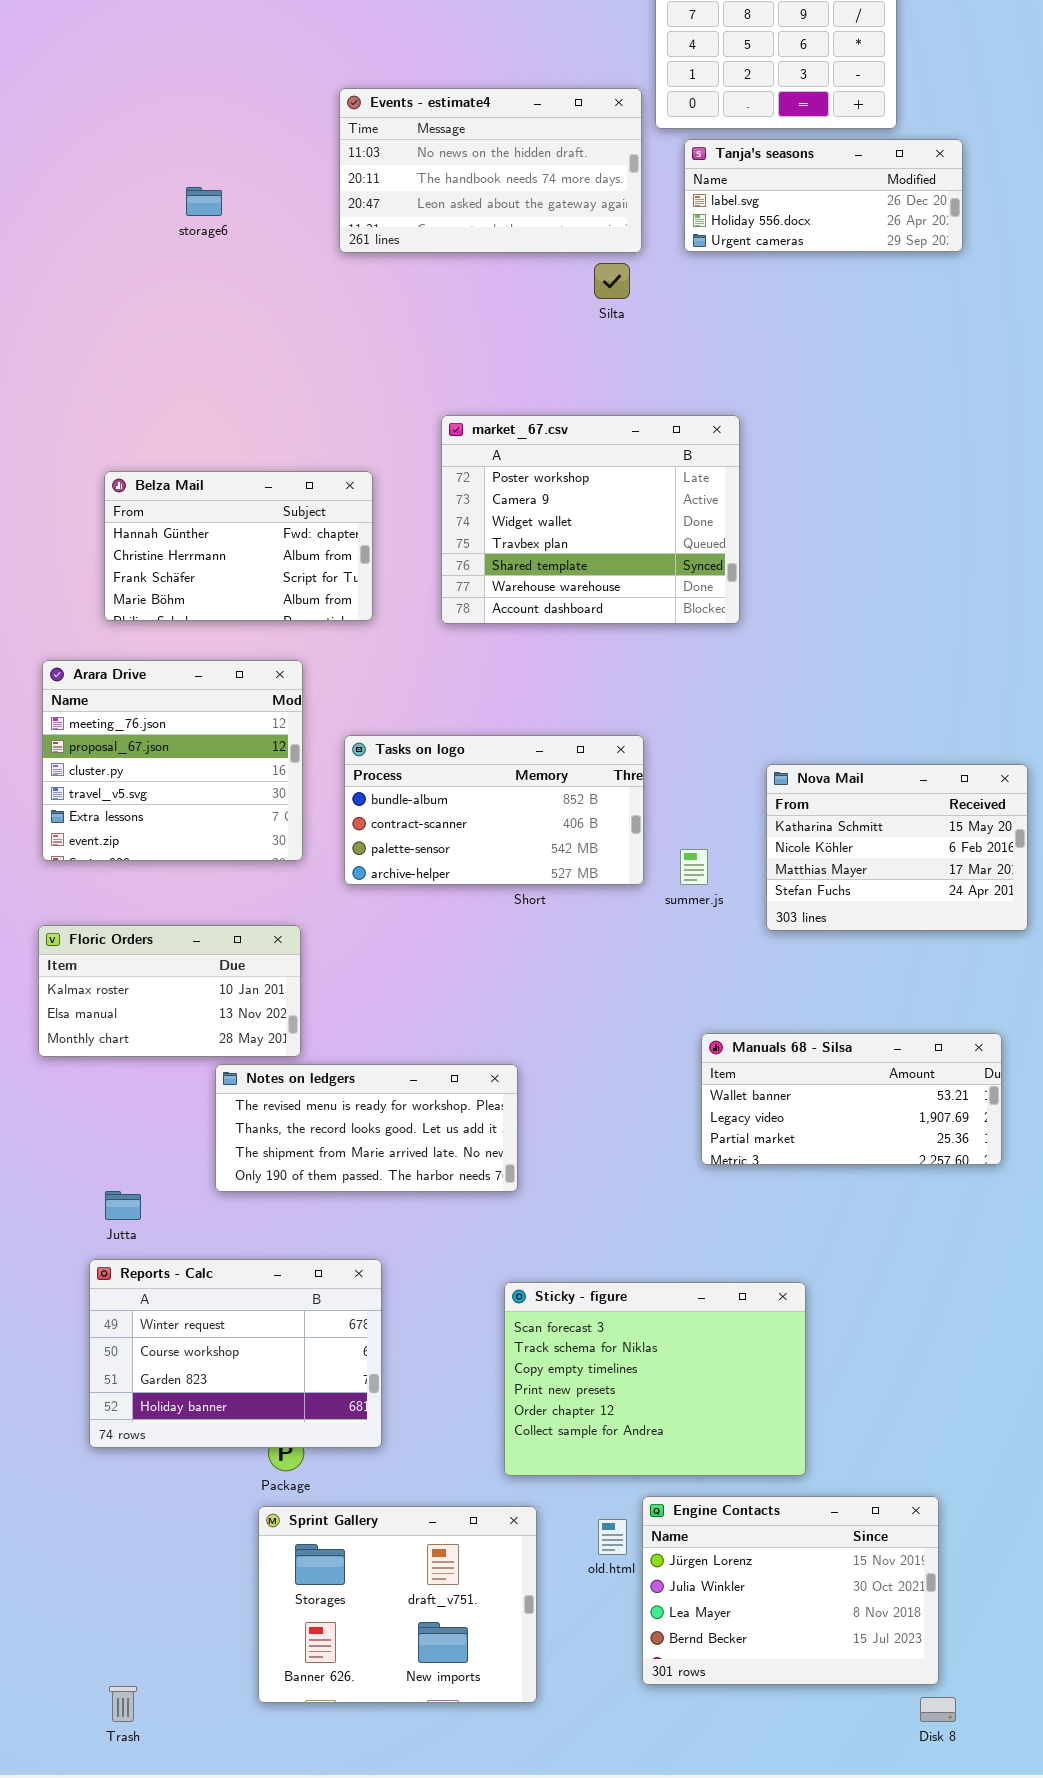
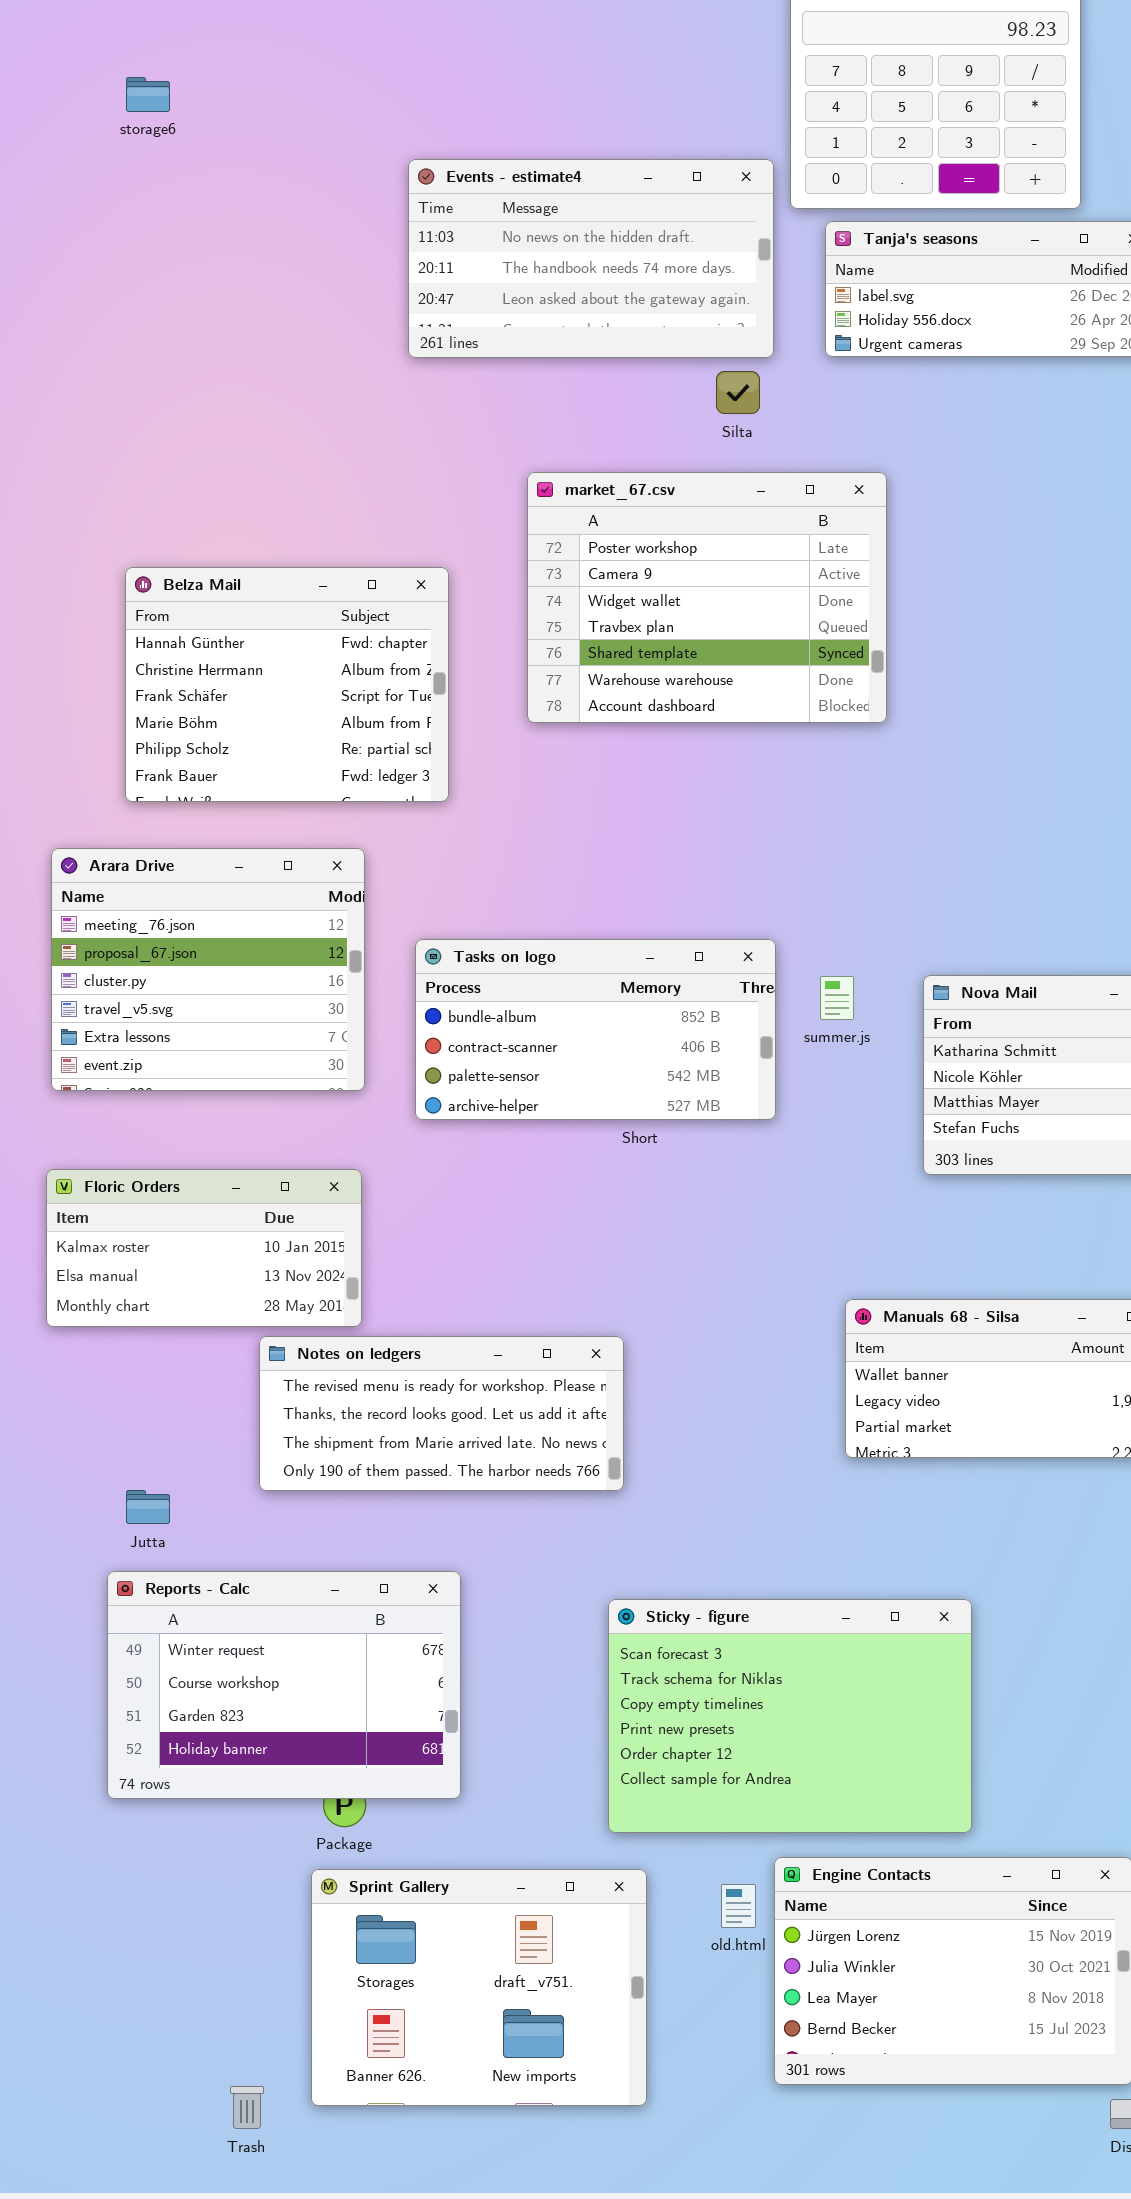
storage6: [186,187,222,216] -> [126,77,170,112], moved
market_67.csv: [441,415,740,624] -> [527,472,887,723], moved
Belza Mail: [104,471,373,621] -> [125,567,449,802], resized
summer.js: [680,849,708,885] -> [820,976,854,1020], moved
Trash: [109,1686,137,1722] -> [230,2086,264,2129], moved

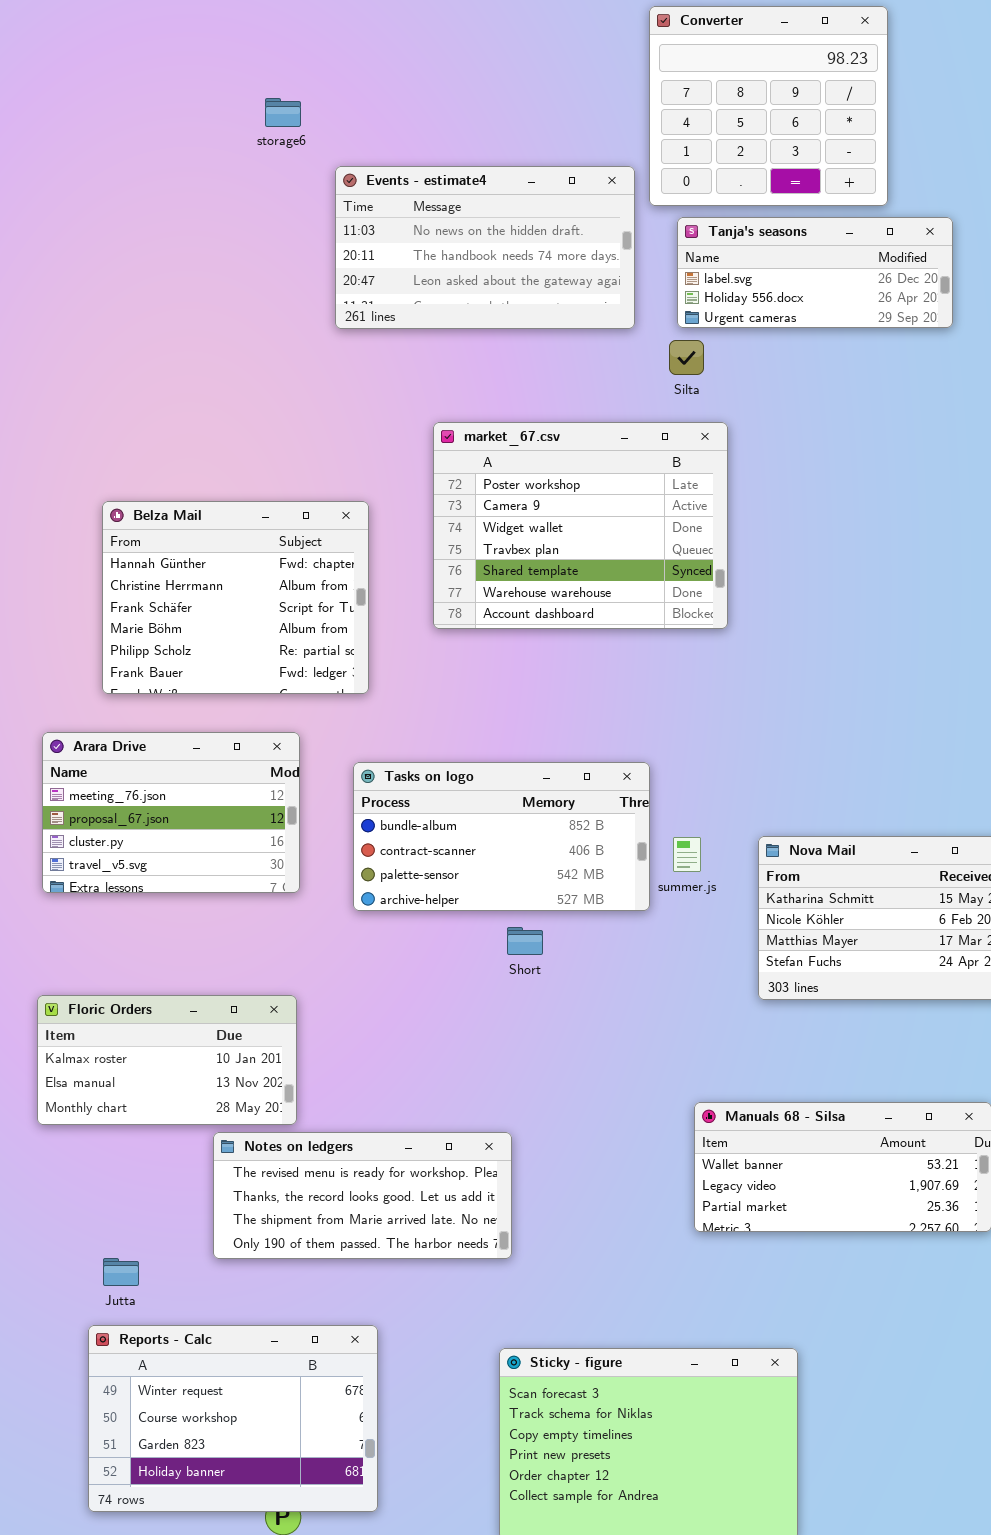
storage6: [126,77,170,112] -> [265,98,301,127], moved
Silta: [716,371,760,414] -> [669,340,704,375], moved
Arara Drive: [51,848,365,1091] -> [42,732,300,893], resized
Tasks on logo: [415,939,776,1120] -> [353,762,650,911], moved

